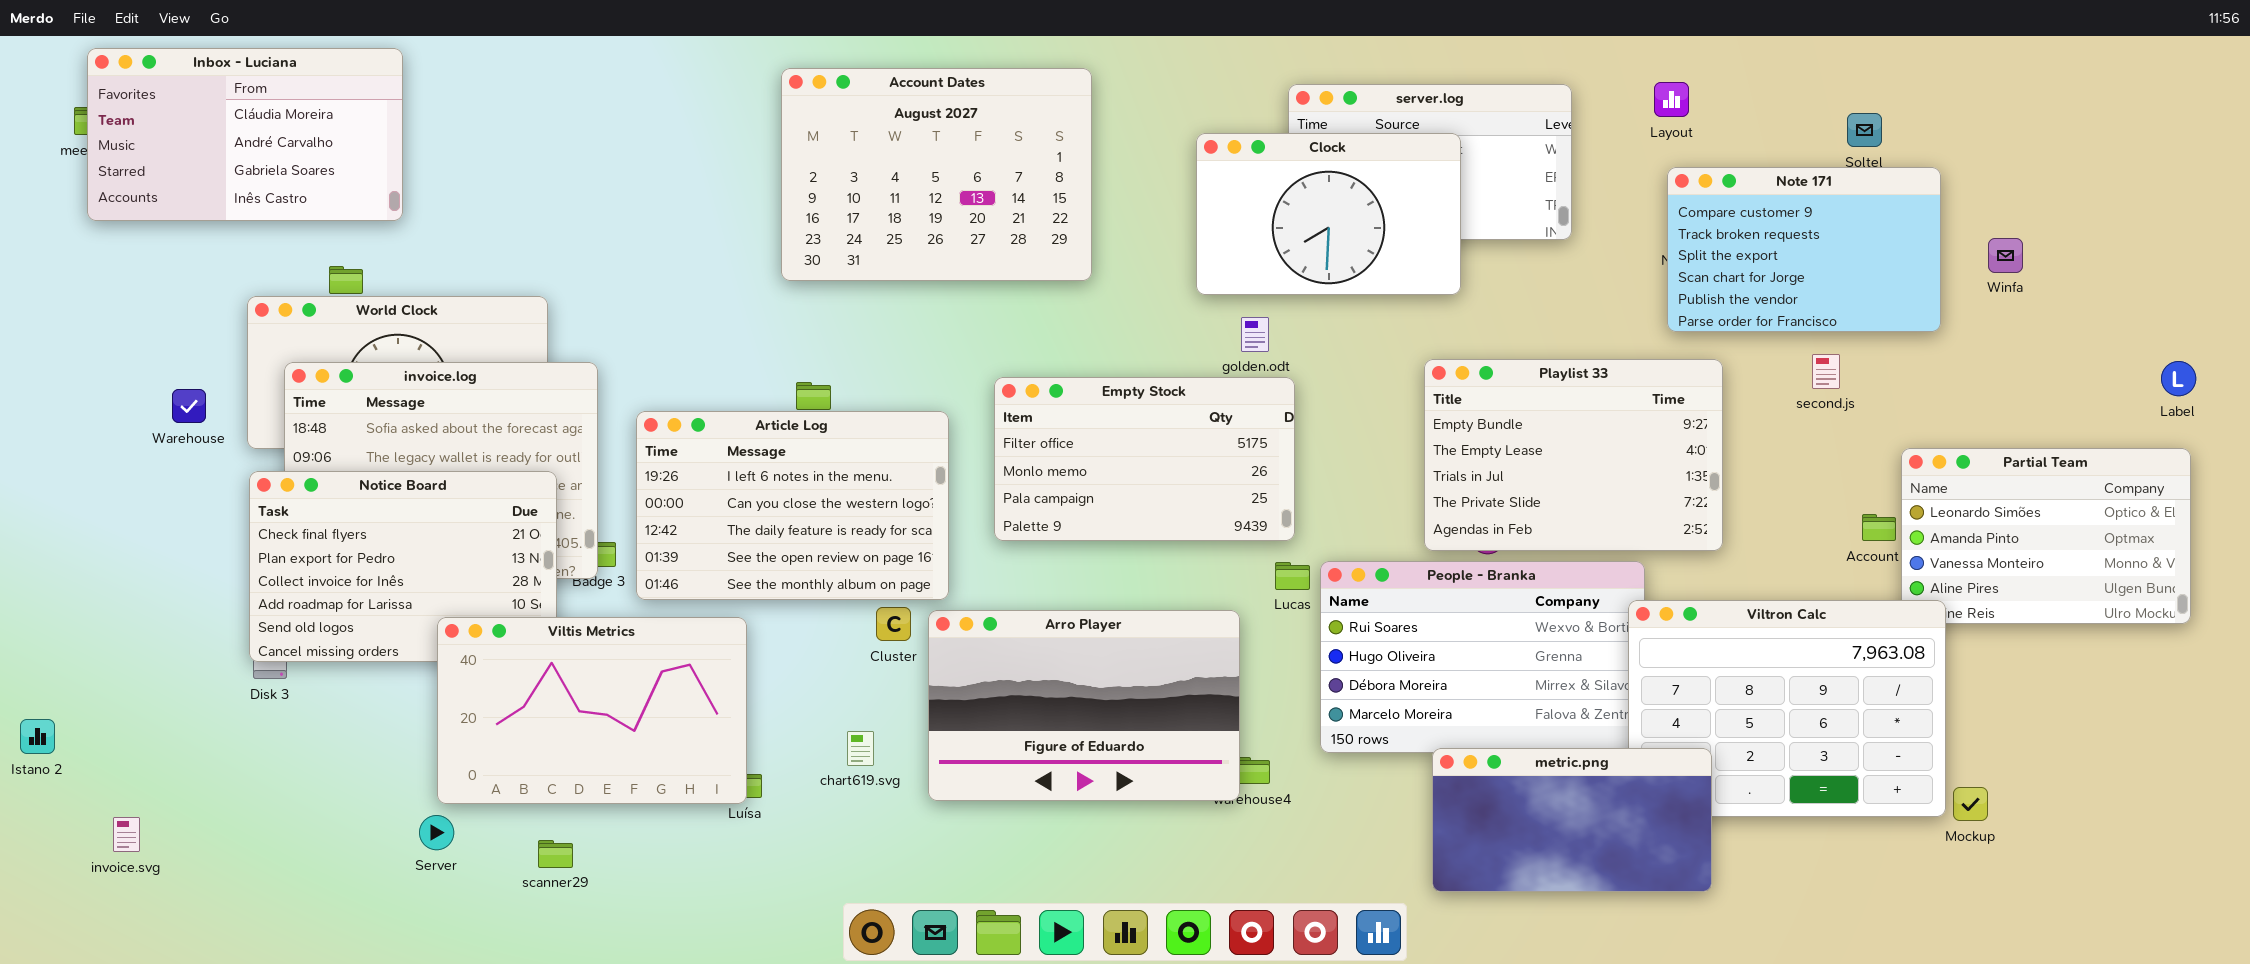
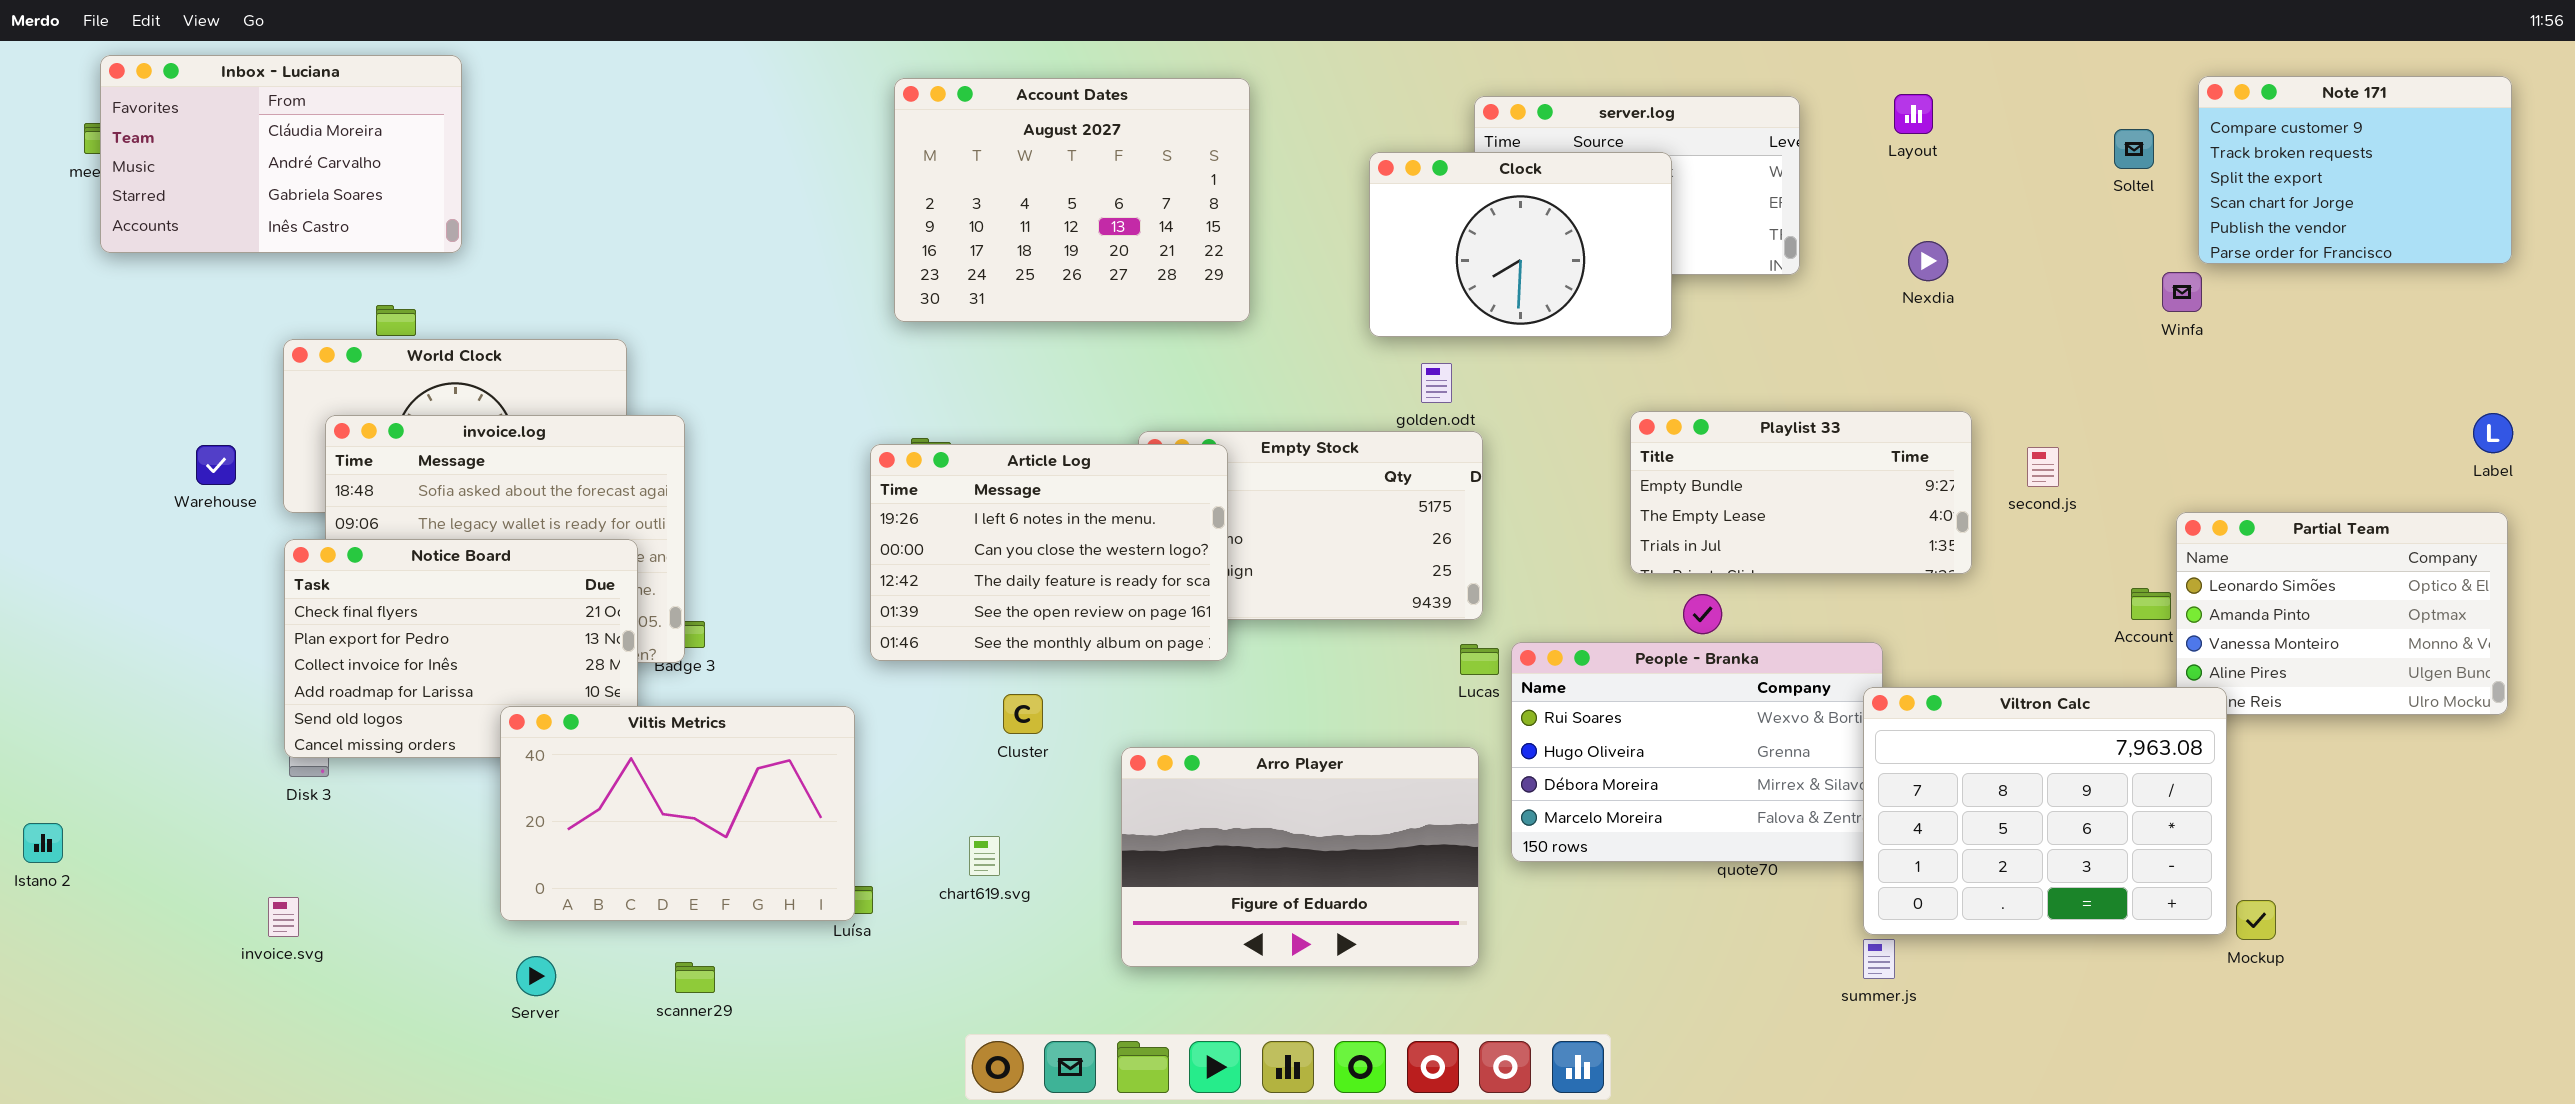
Note 171: [1667,167,1941,332] -> [2198,76,2512,264], moved
Winfa: [1988,238,2023,273] -> [2162,272,2202,312], moved
second.js: [1812,354,1840,389] -> [2027,447,2059,487], moved
Playlist 33: [1424,359,1723,551] -> [1630,411,1972,574], resized
Article Log: [636,411,949,600] -> [870,444,1228,661], moved
Arro Player: [928,610,1240,801] -> [1121,747,1479,967], moved
metric.png: [1432,748,1712,892] -> none, closed
Server: [419,815,454,850] -> [516,956,556,996], moved
invoice.svg: [113,817,140,852] -> [268,897,299,937], moved
scanner29: [538,840,573,868] -> [675,962,715,993], moved

